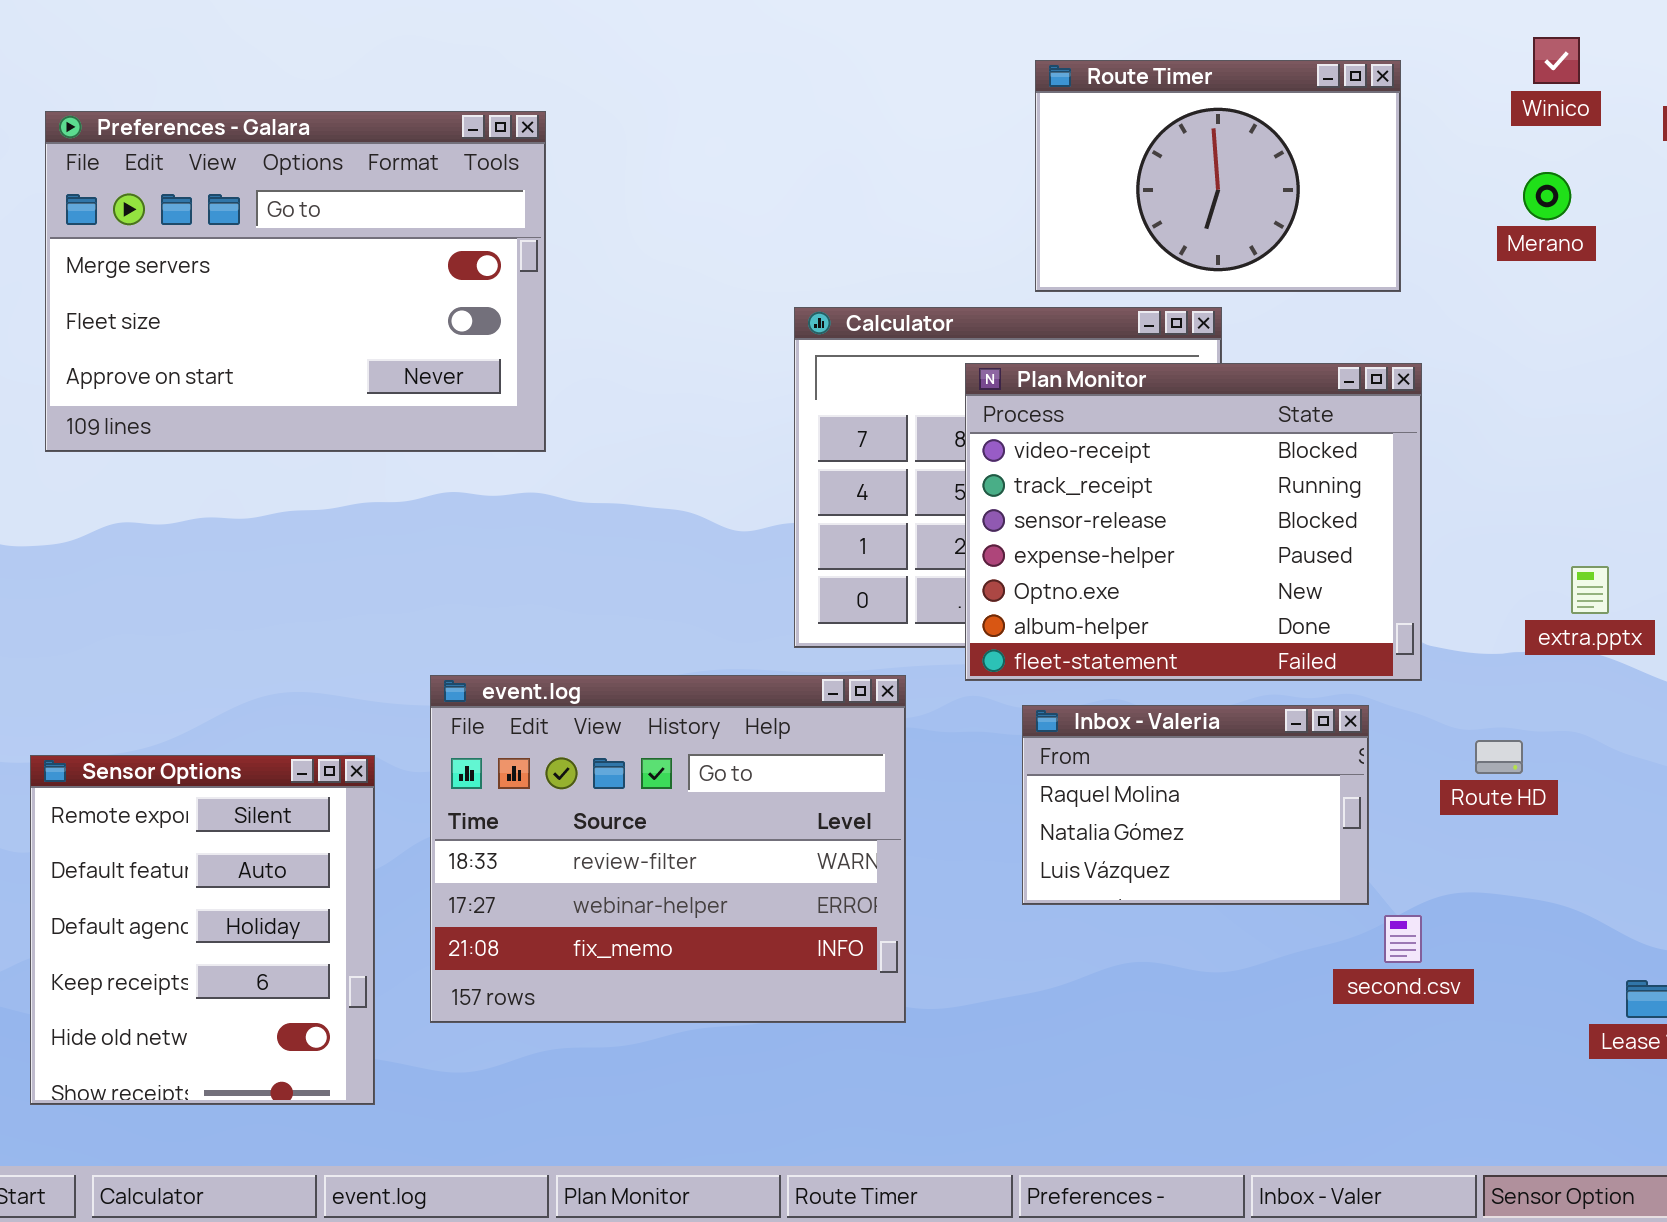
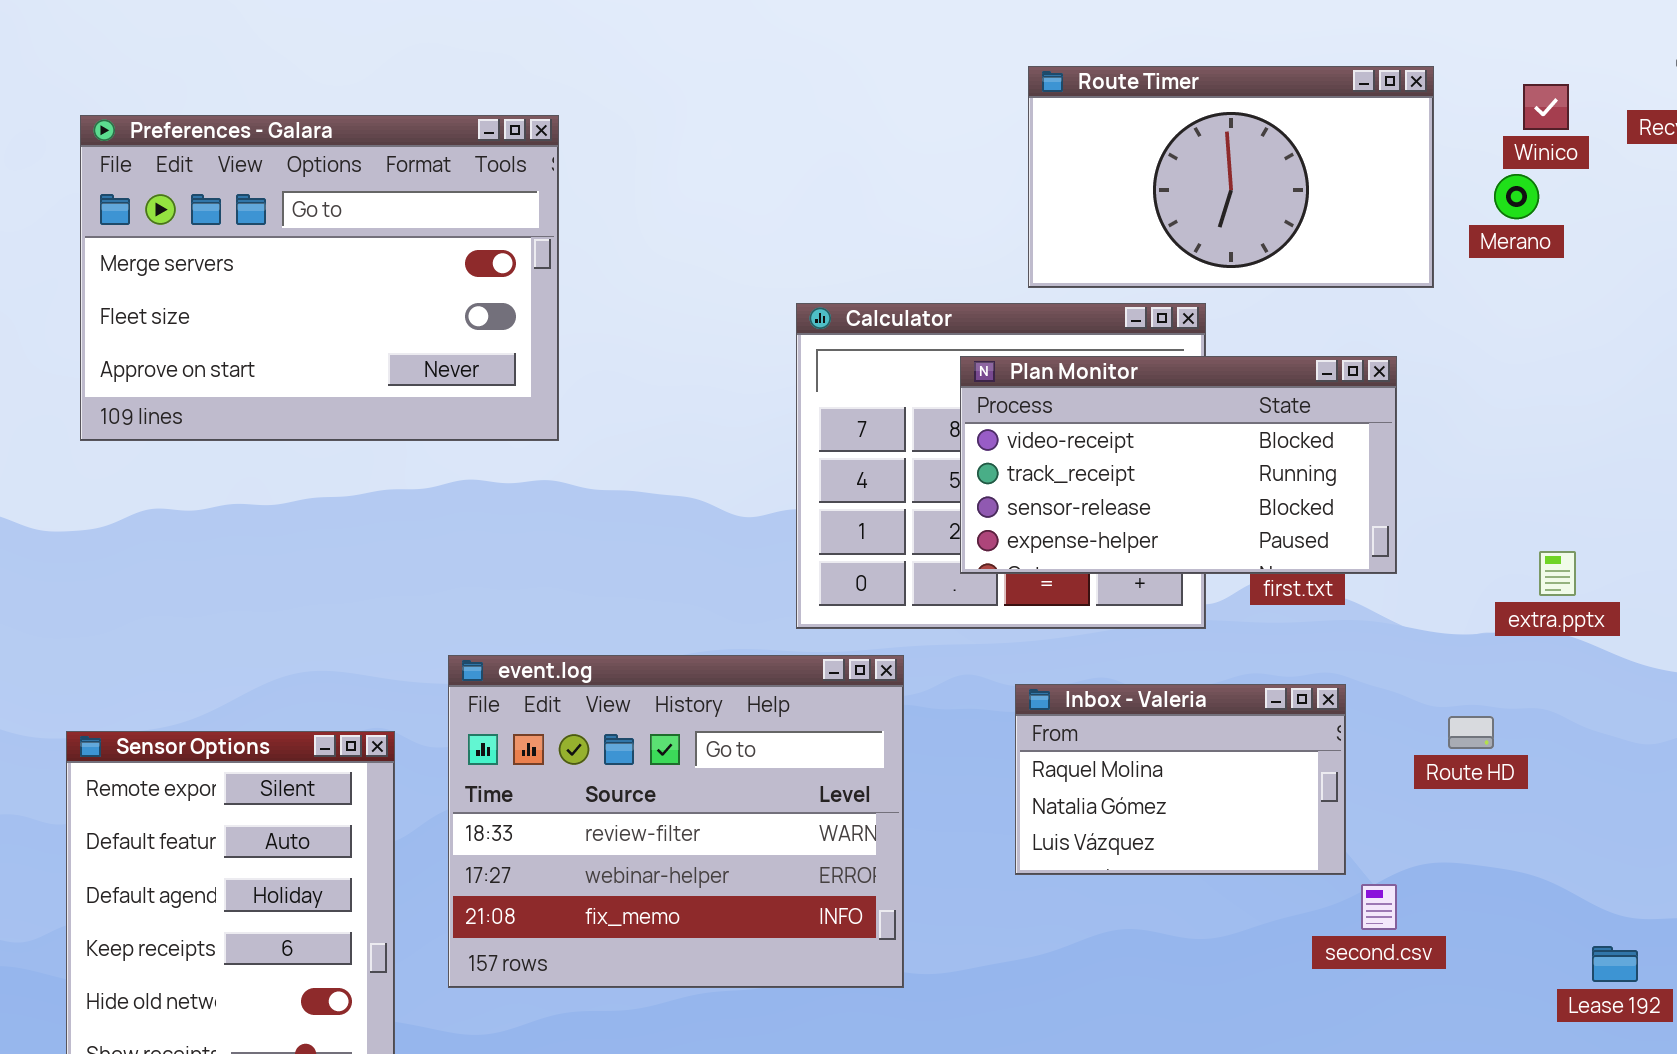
Winico: [1533,37,1580,84] -> [1523,84,1569,130], moved
Route Timer: [1035,60,1401,292] -> [1028,66,1434,288], resized
Plan Monitor: [965,363,1422,681] -> [960,356,1397,574], resized

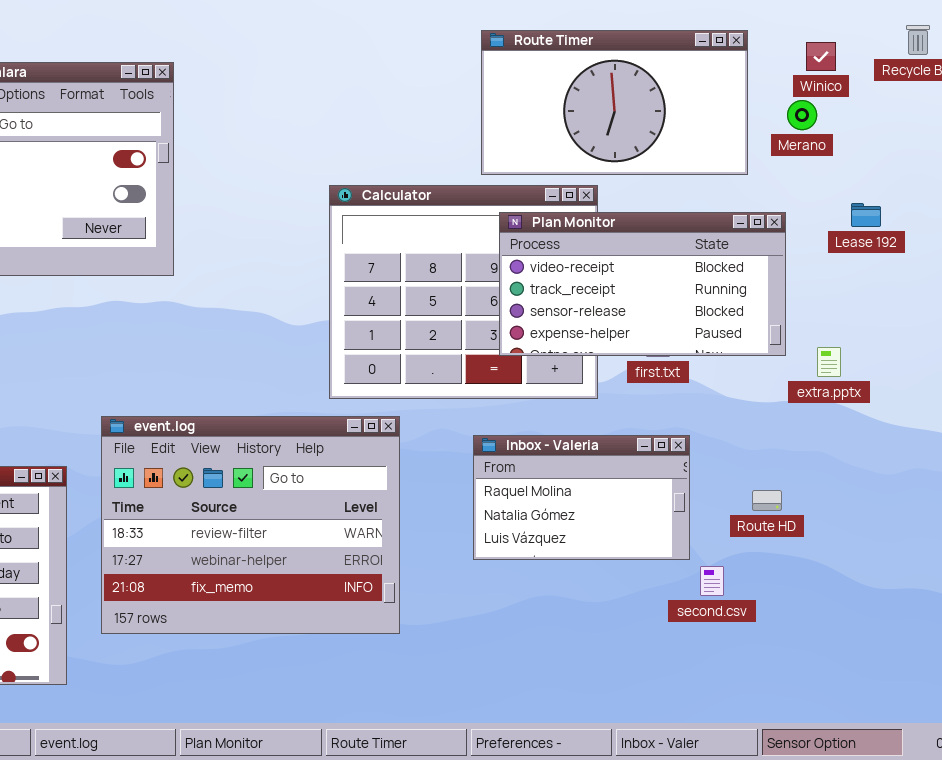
Plan Monitor: [960,356,1397,574] -> [499,212,786,356], moved
Route HD: [1448,716,1494,749] -> [752,490,782,511], moved
Lease 192: [1592,946,1638,982] -> [851,203,881,227], moved

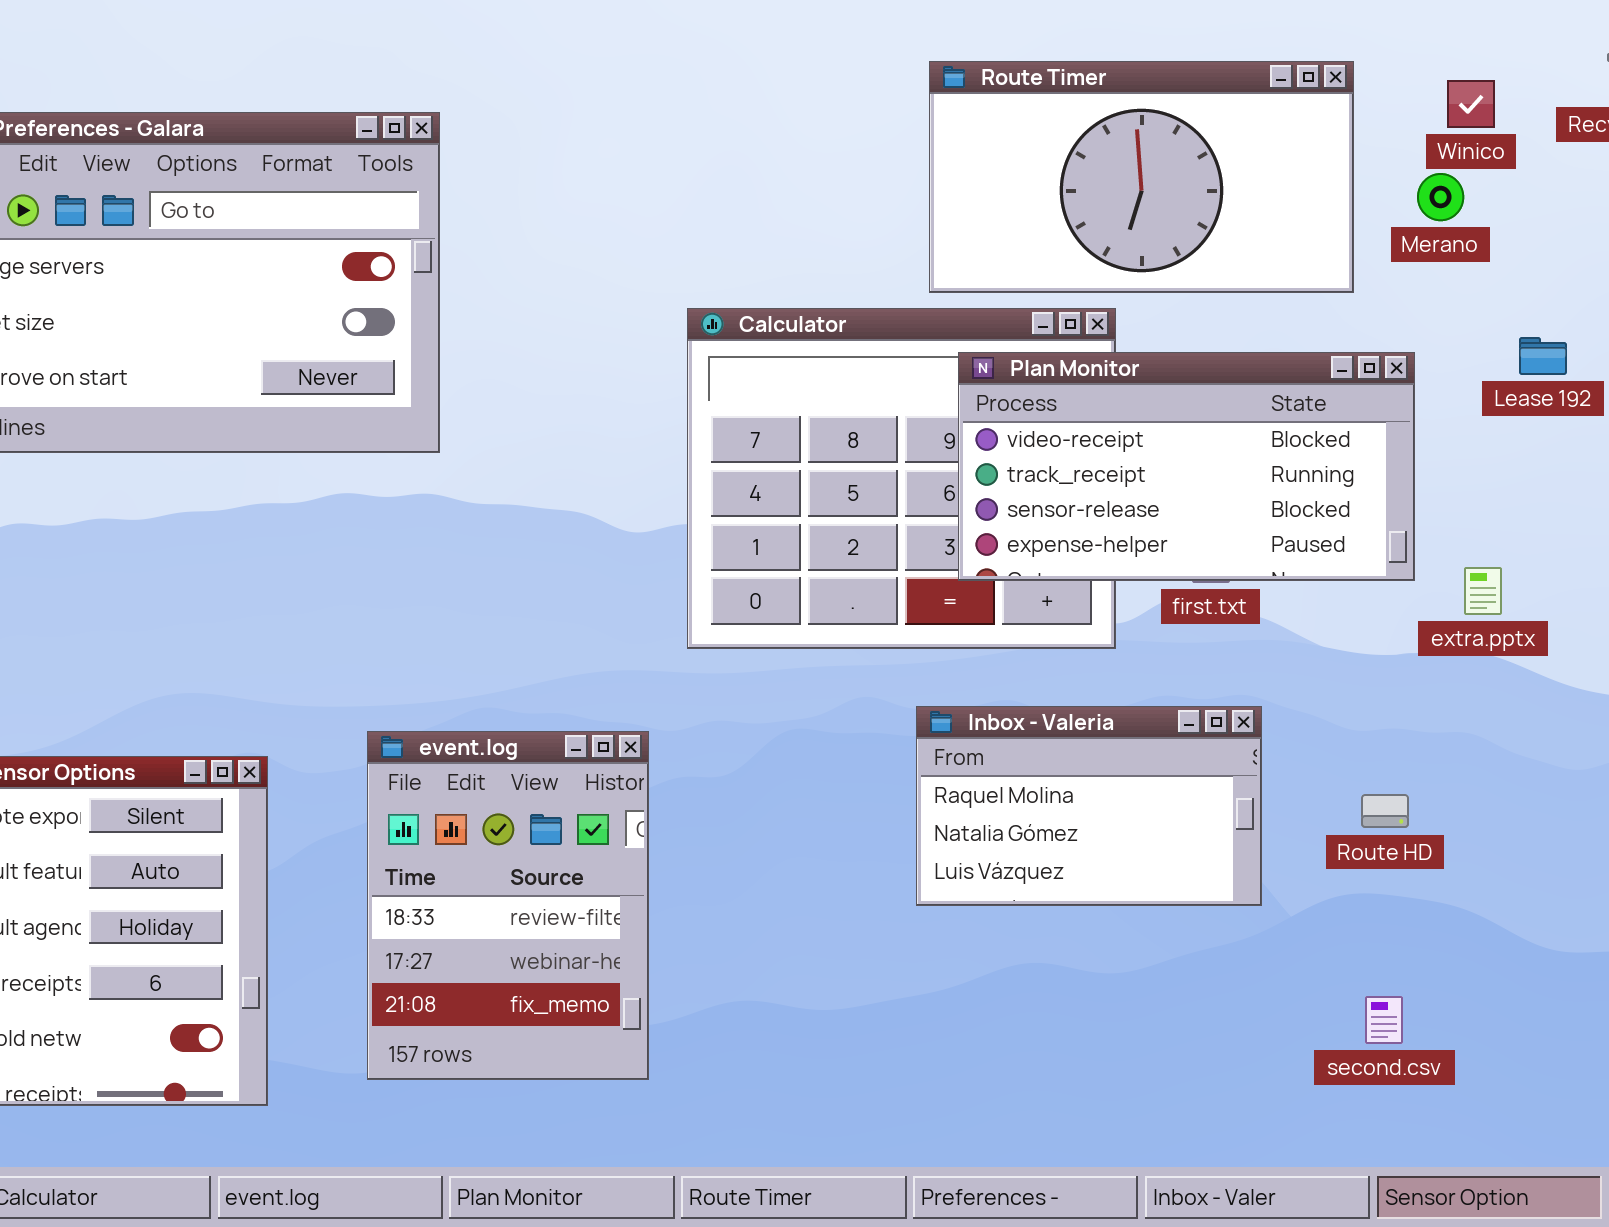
event.log: [101,416,400,634] -> [367,731,649,1080], moved, resized
second.csv: [700,566,724,596] -> [1365,996,1403,1044], moved

